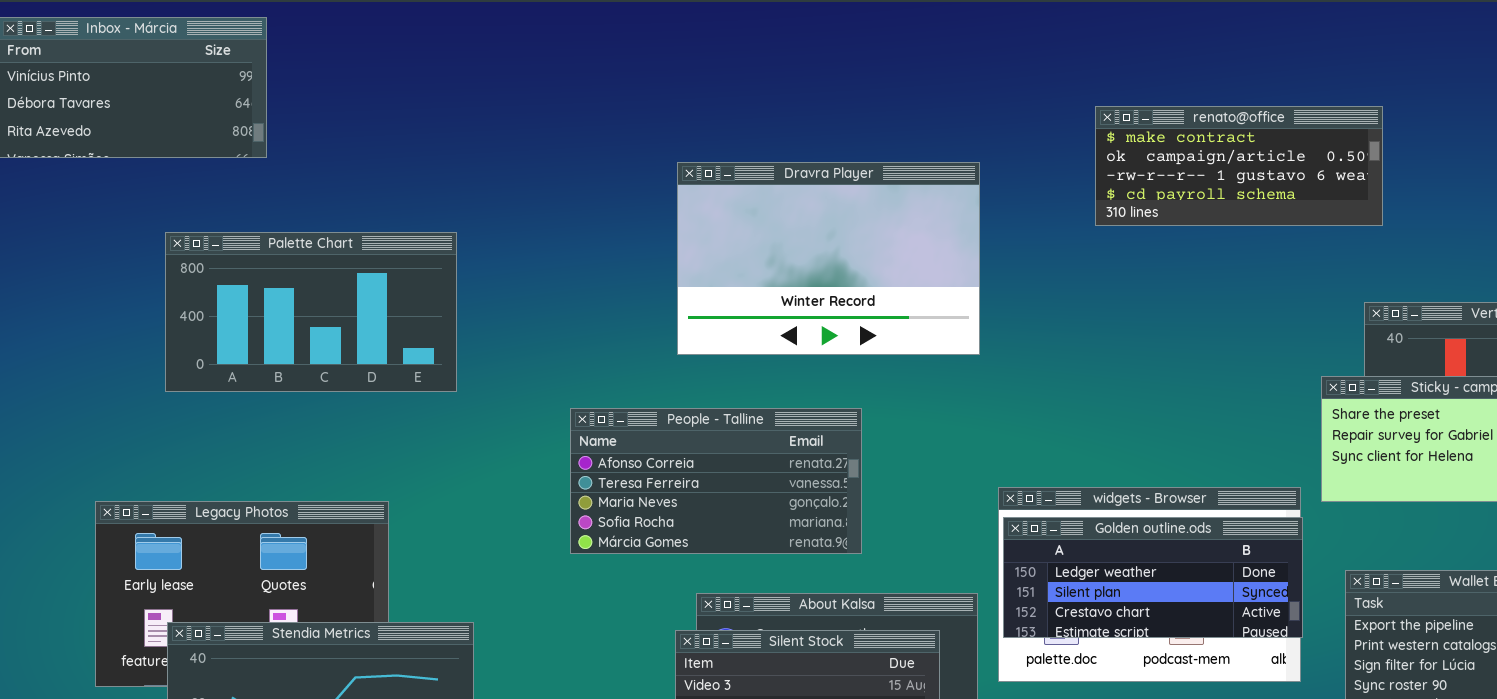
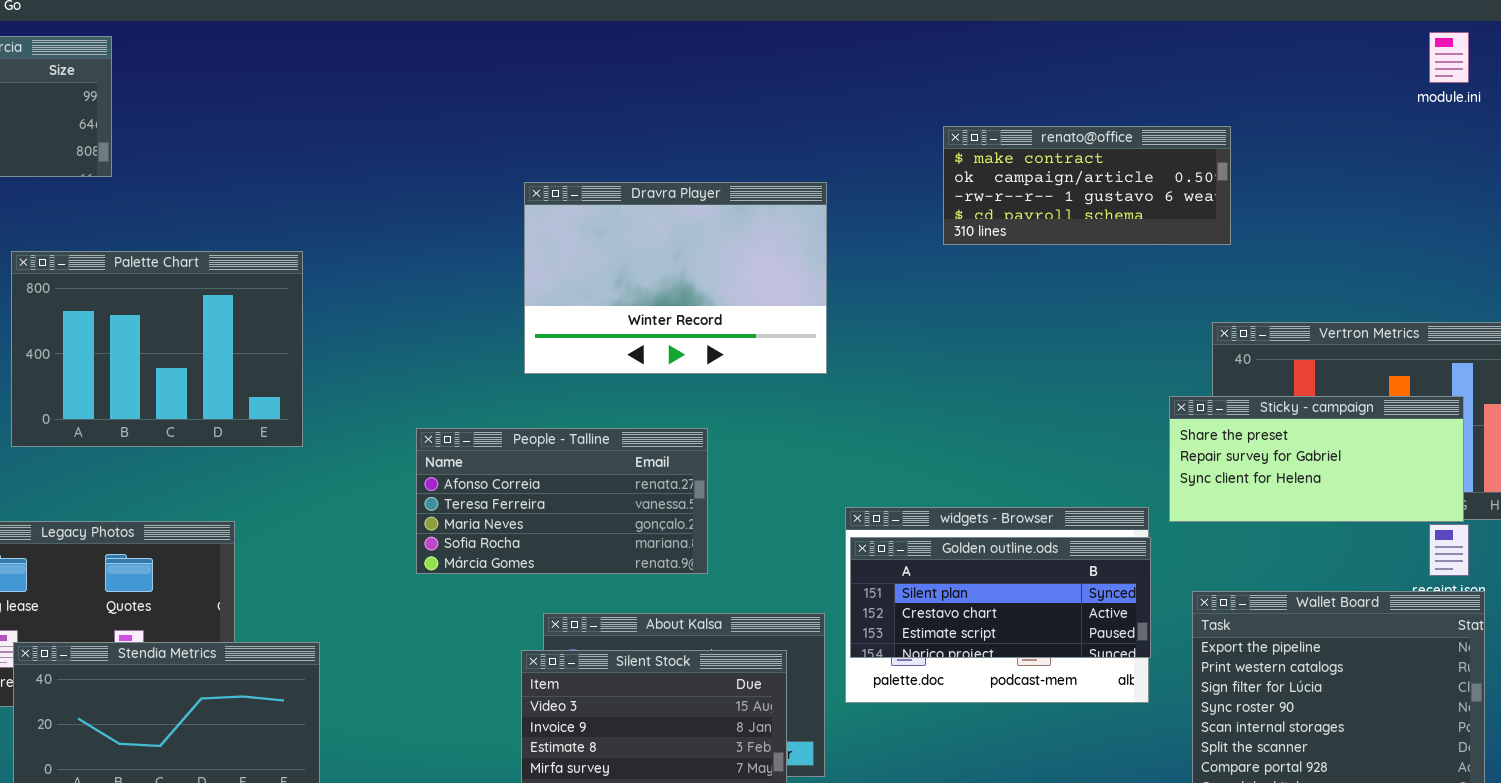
Palette Chart: [165,232,457,392] -> [11,251,303,447], resized
Golden outline.ods: [1003,517,1303,638] -> [850,537,1151,658], scrolled down 1 row

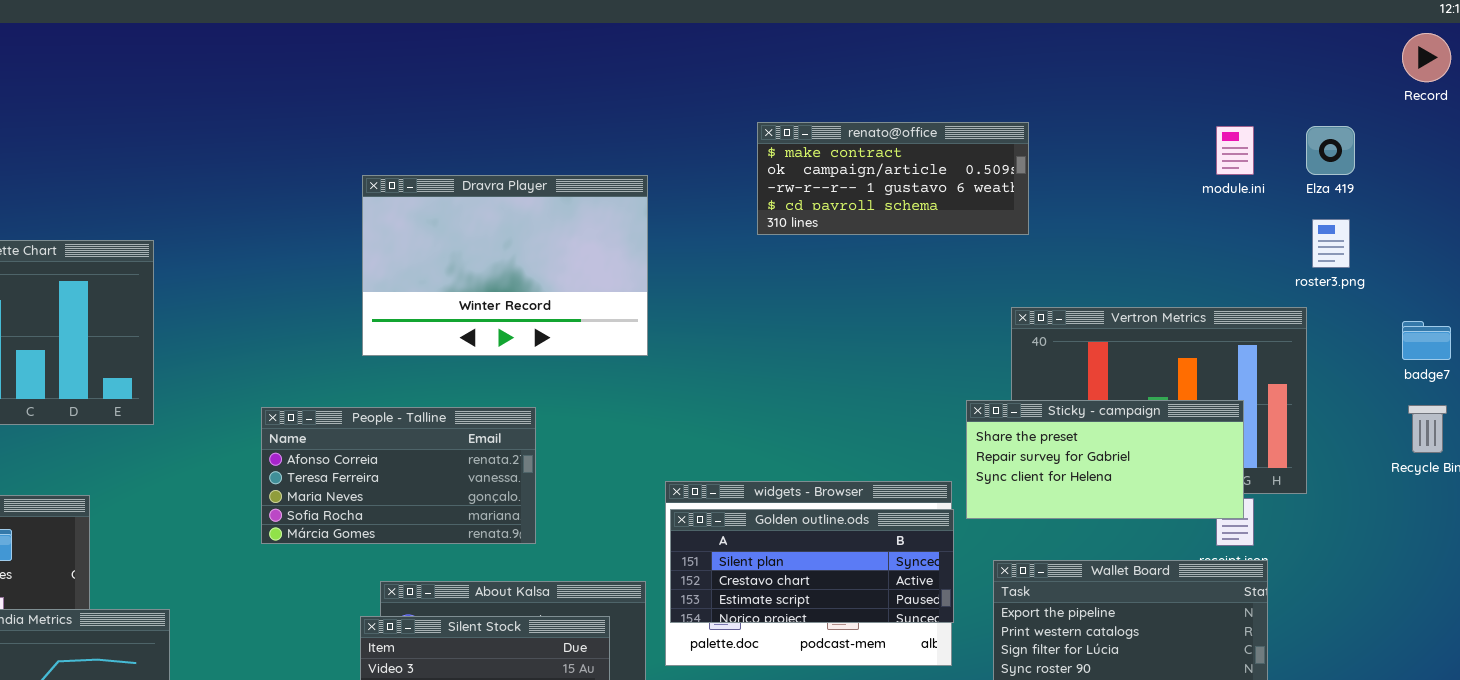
module.ini: [1429,32,1469,83] -> [1216,126,1254,175], moved
Sticky - campaign: [1169,396,1464,522] -> [966,400,1244,519], moved

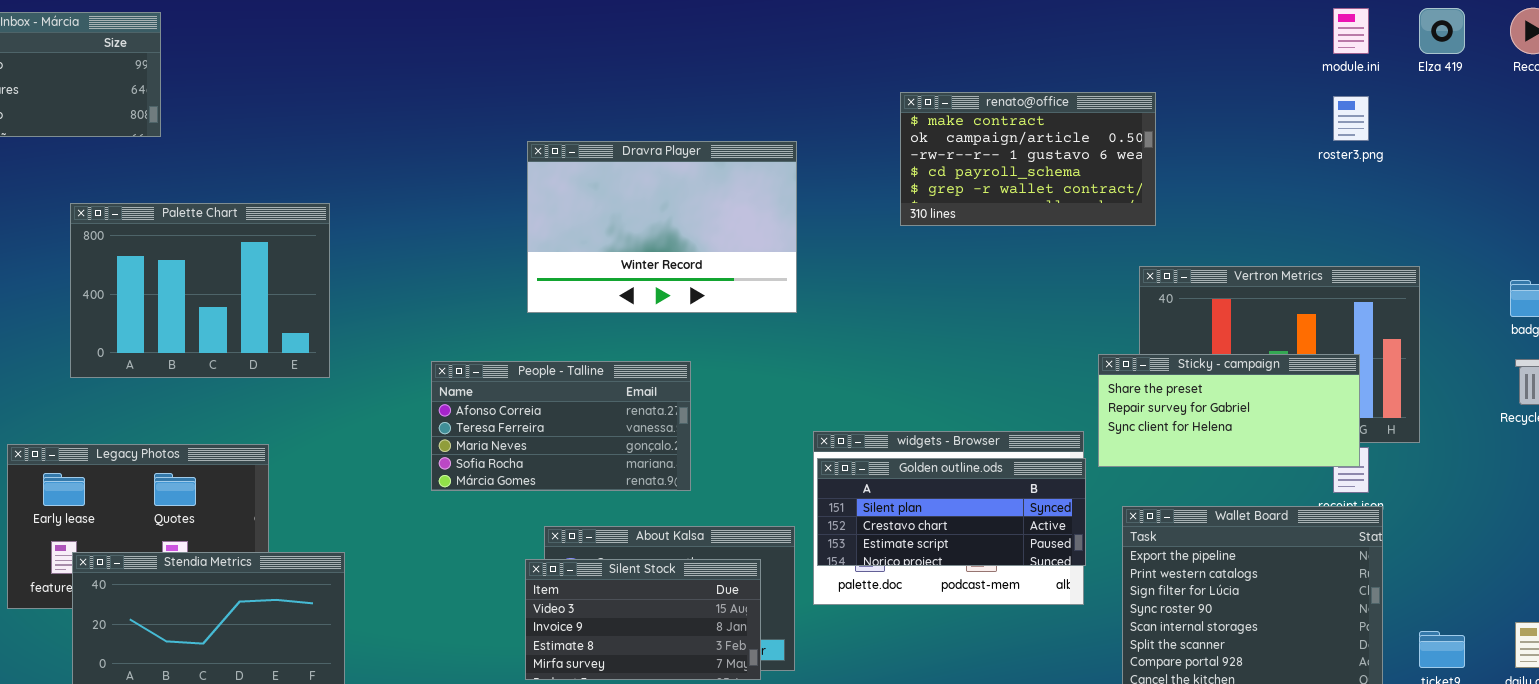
renato@office: [757,122,1029,235] -> [900,92,1156,226], resized
module.ini: [1216,126,1254,175] -> [1333,8,1369,54], moved
Elza 419: [1306,126,1355,175] -> [1419,8,1465,54], moved
roster3.png: [1312,219,1350,268] -> [1333,96,1369,141], moved

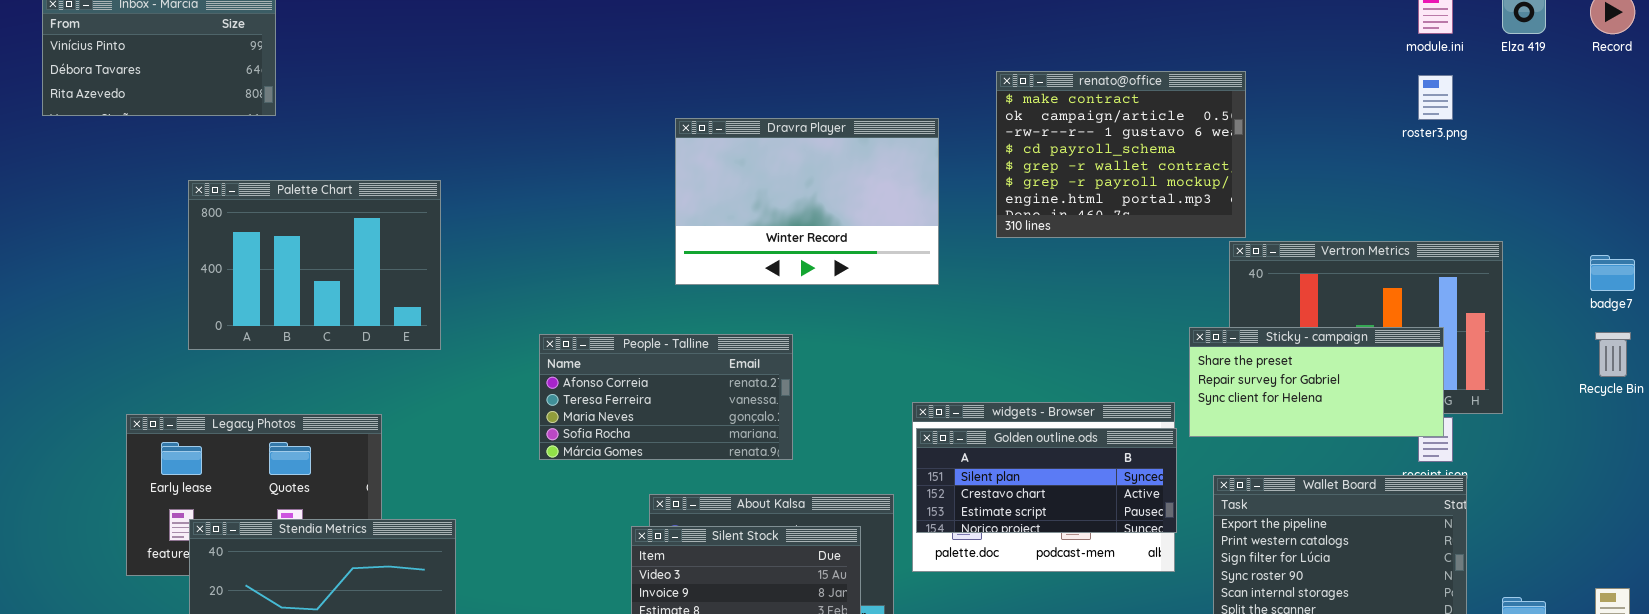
renato@office: [900,92,1156,226] -> [996,71,1246,238], resized
Dravra Player: [527,141,797,313] -> [675,118,939,285], moved

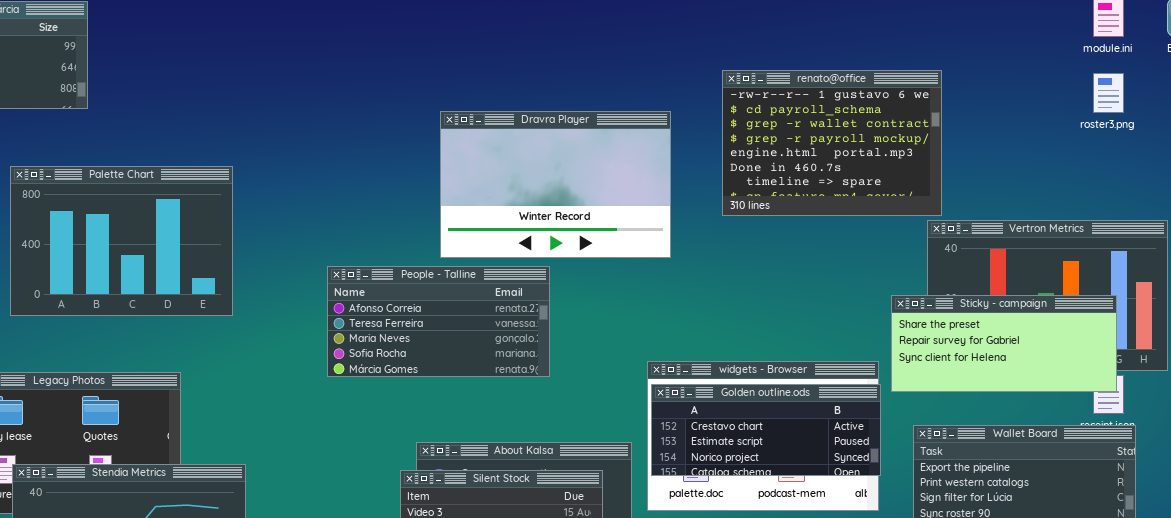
renato@office: [996,71,1246,238] -> [722,70,942,216], scrolled down 2 rows
People - Talline: [539,334,793,460] -> [327,266,550,377], moved
Golden outline.ods: [916,428,1177,533] -> [651,384,881,476], scrolled down 1 row

